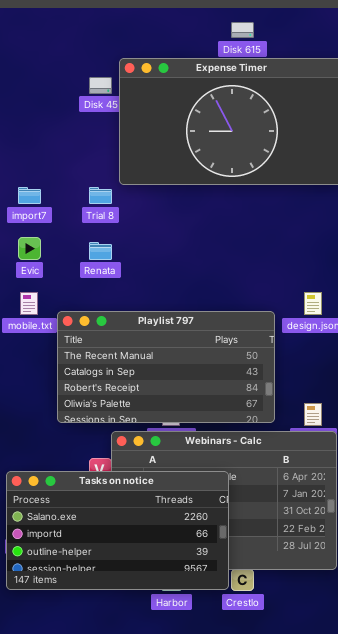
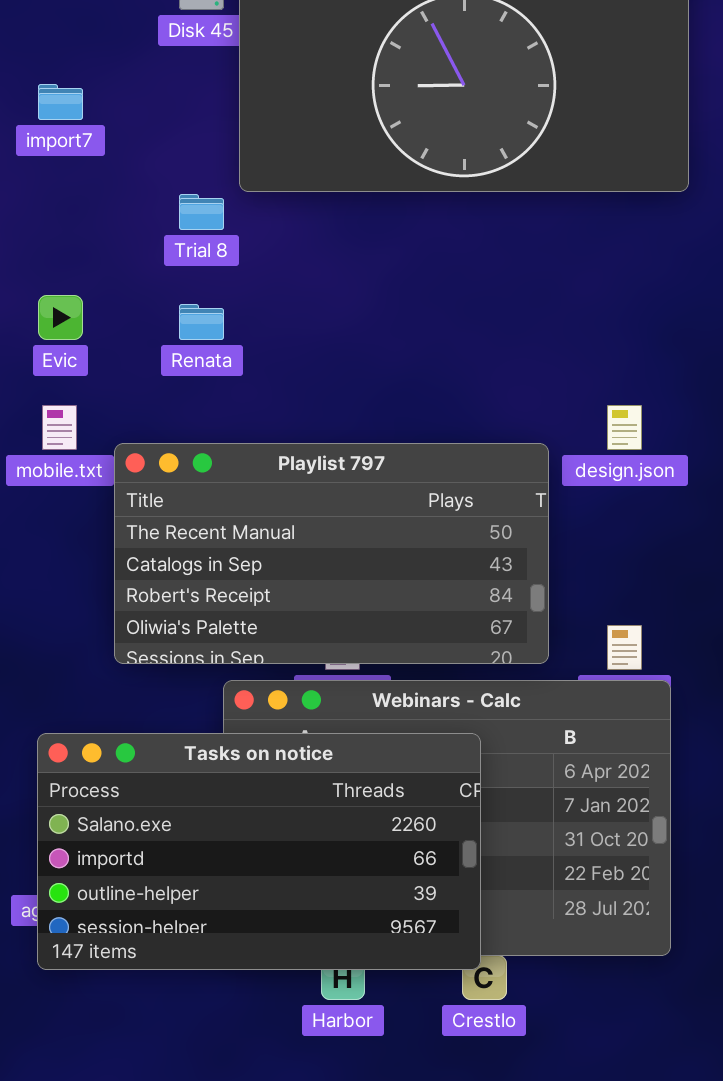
import7: [18,187,41,204] -> [38,84,83,120], moved
Tasks on notice: [6,471,229,590] -> [37,733,481,970], moved

